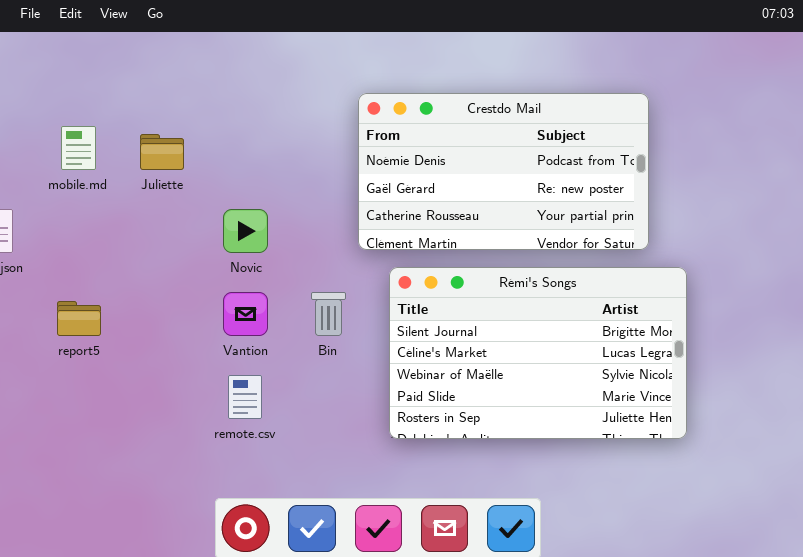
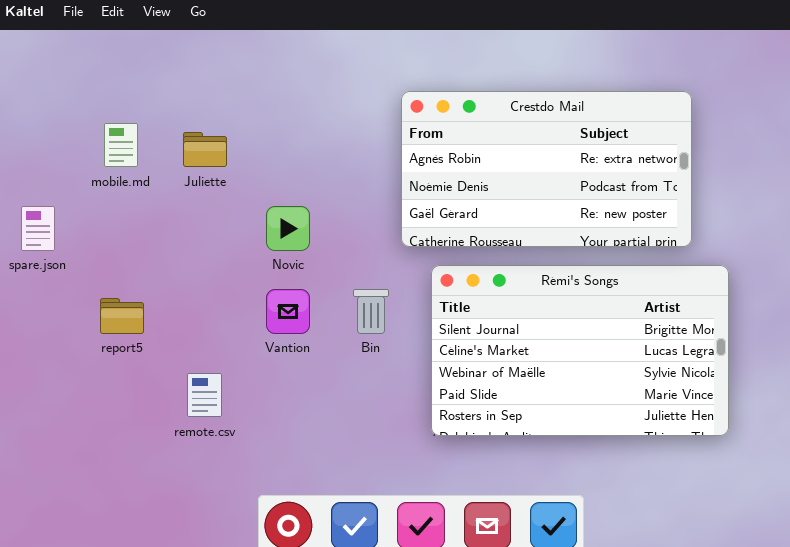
Crestdo Mail: [358,93,649,250] -> [401,91,692,247], scrolled up 1 row
remote.csv: [228,375,262,419] -> [187,373,222,417], moved

